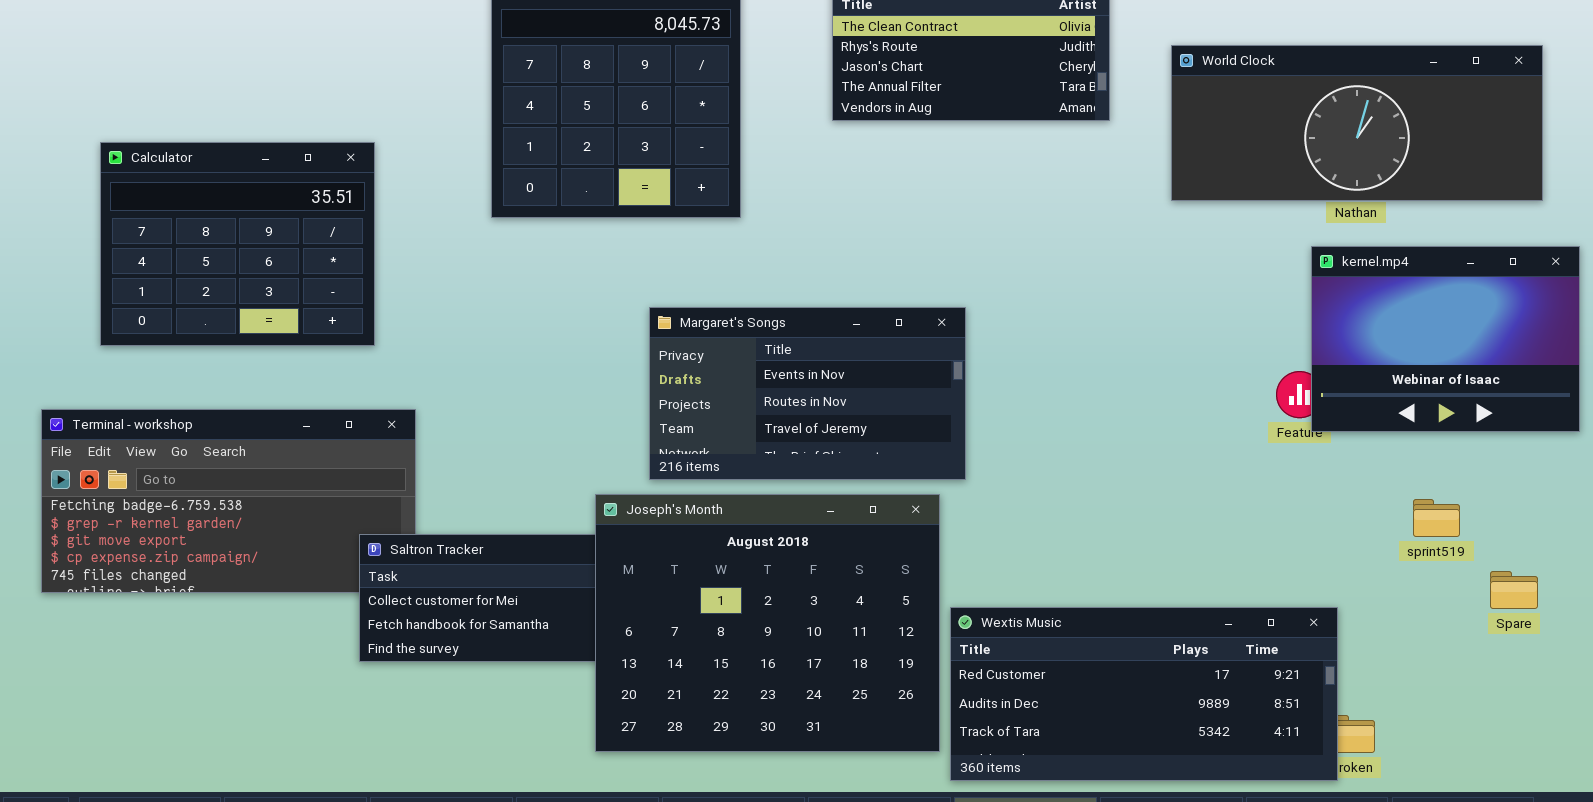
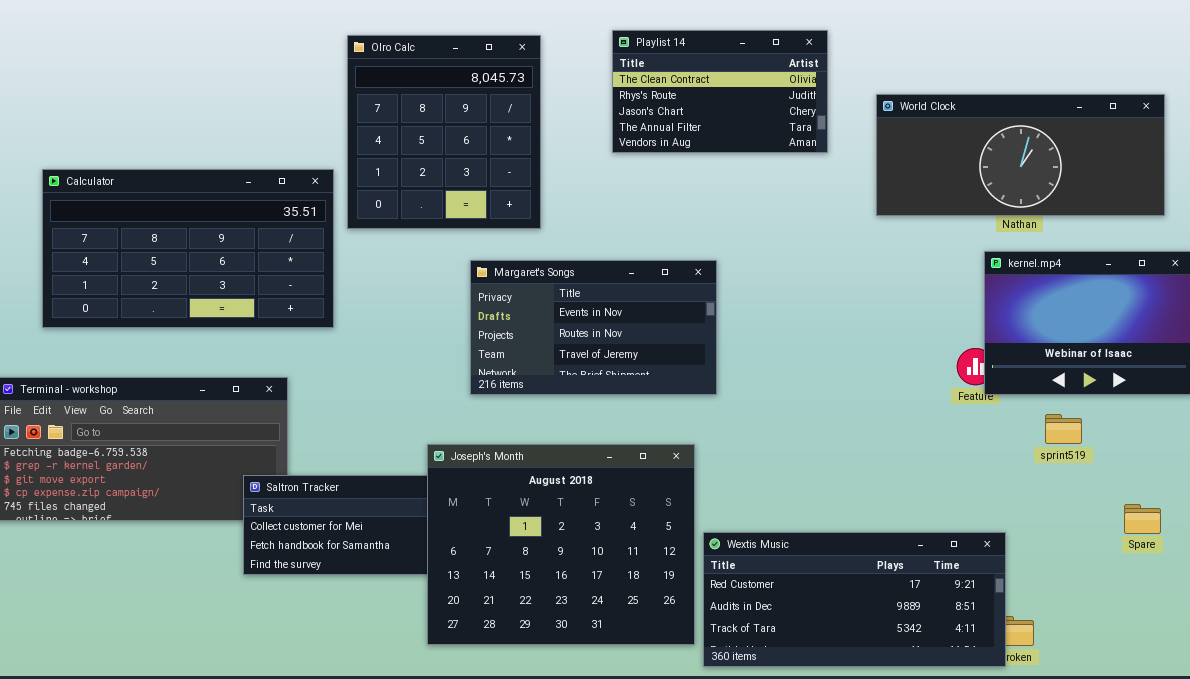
Calculator: [100,142,375,346] -> [42,169,334,328], resized
Margaret's Songs: [649,307,966,480] -> [470,260,717,395], moved
sprint519: [1413,499,1460,537] -> [1045,414,1082,444], moved

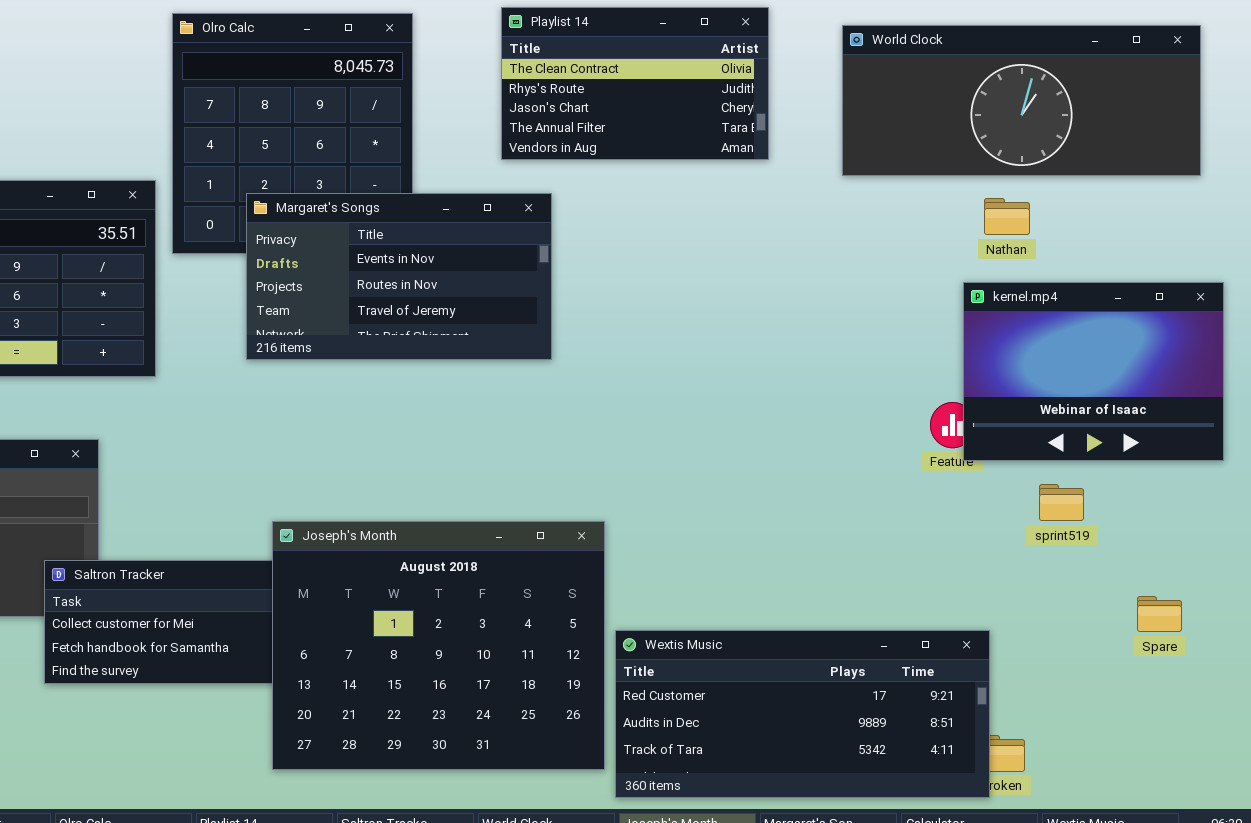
World Clock: [876,94,1165,216] -> [842,25,1201,176], moved
Margaret's Songs: [470,260,717,395] -> [246,193,552,360], moved

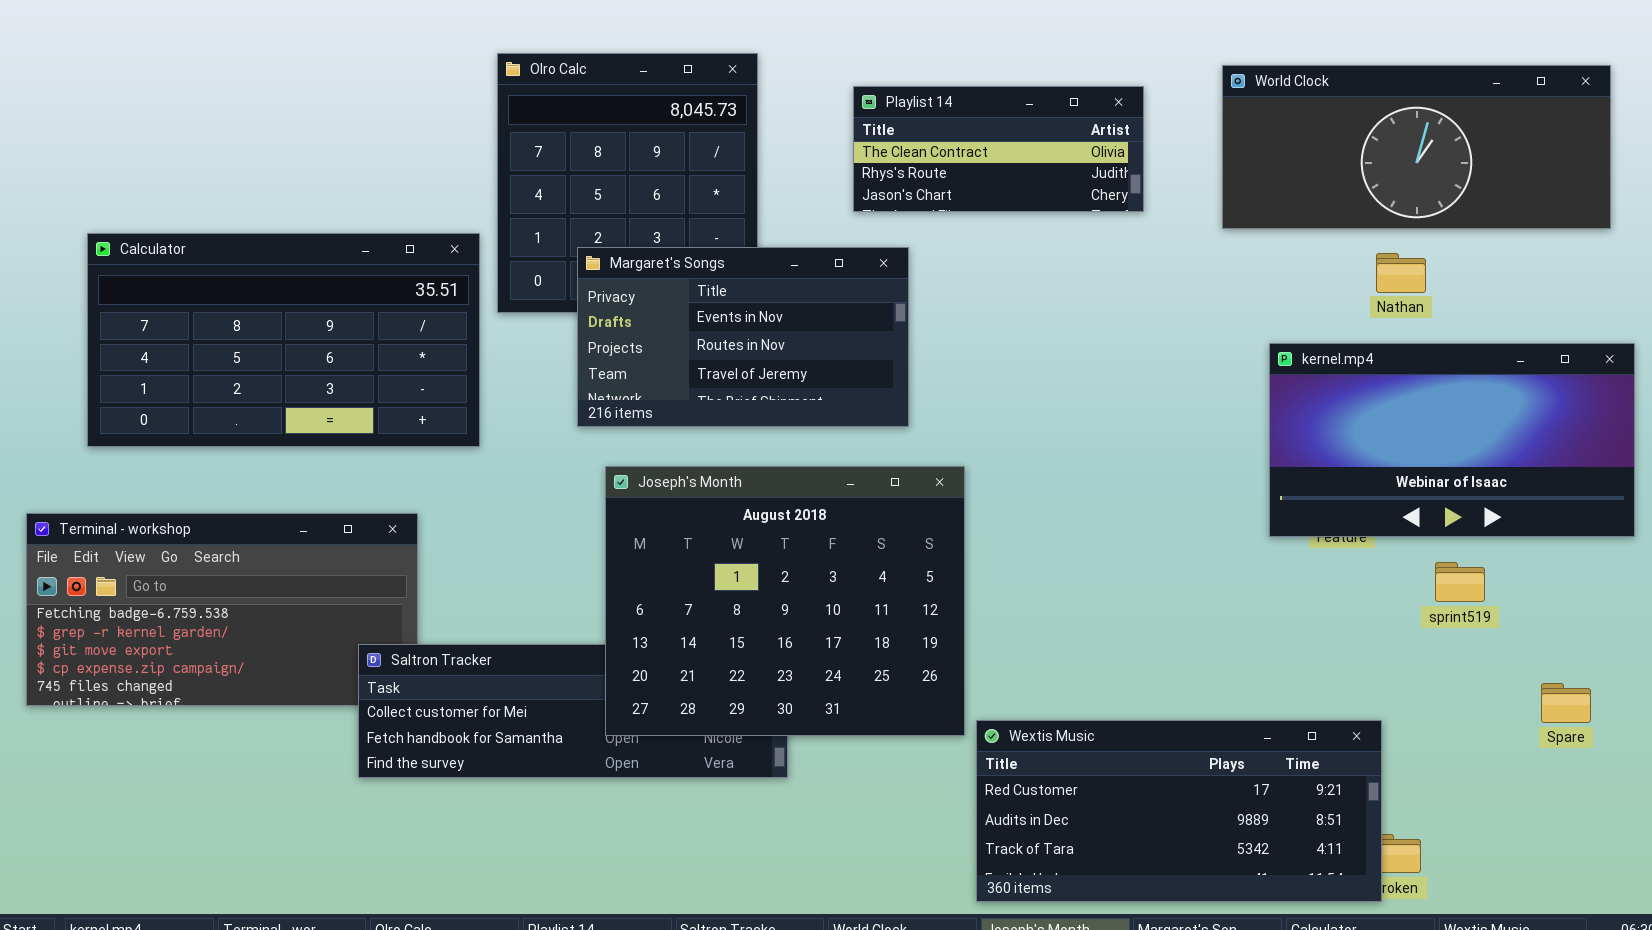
Playlist 14: [501,7,769,160] -> [853,86,1144,212], resized
kernel.mp4: [963,282,1224,461] -> [1269,343,1635,537], resized
Joseph's Month: [272,521,605,770] -> [605,466,965,736], moved

